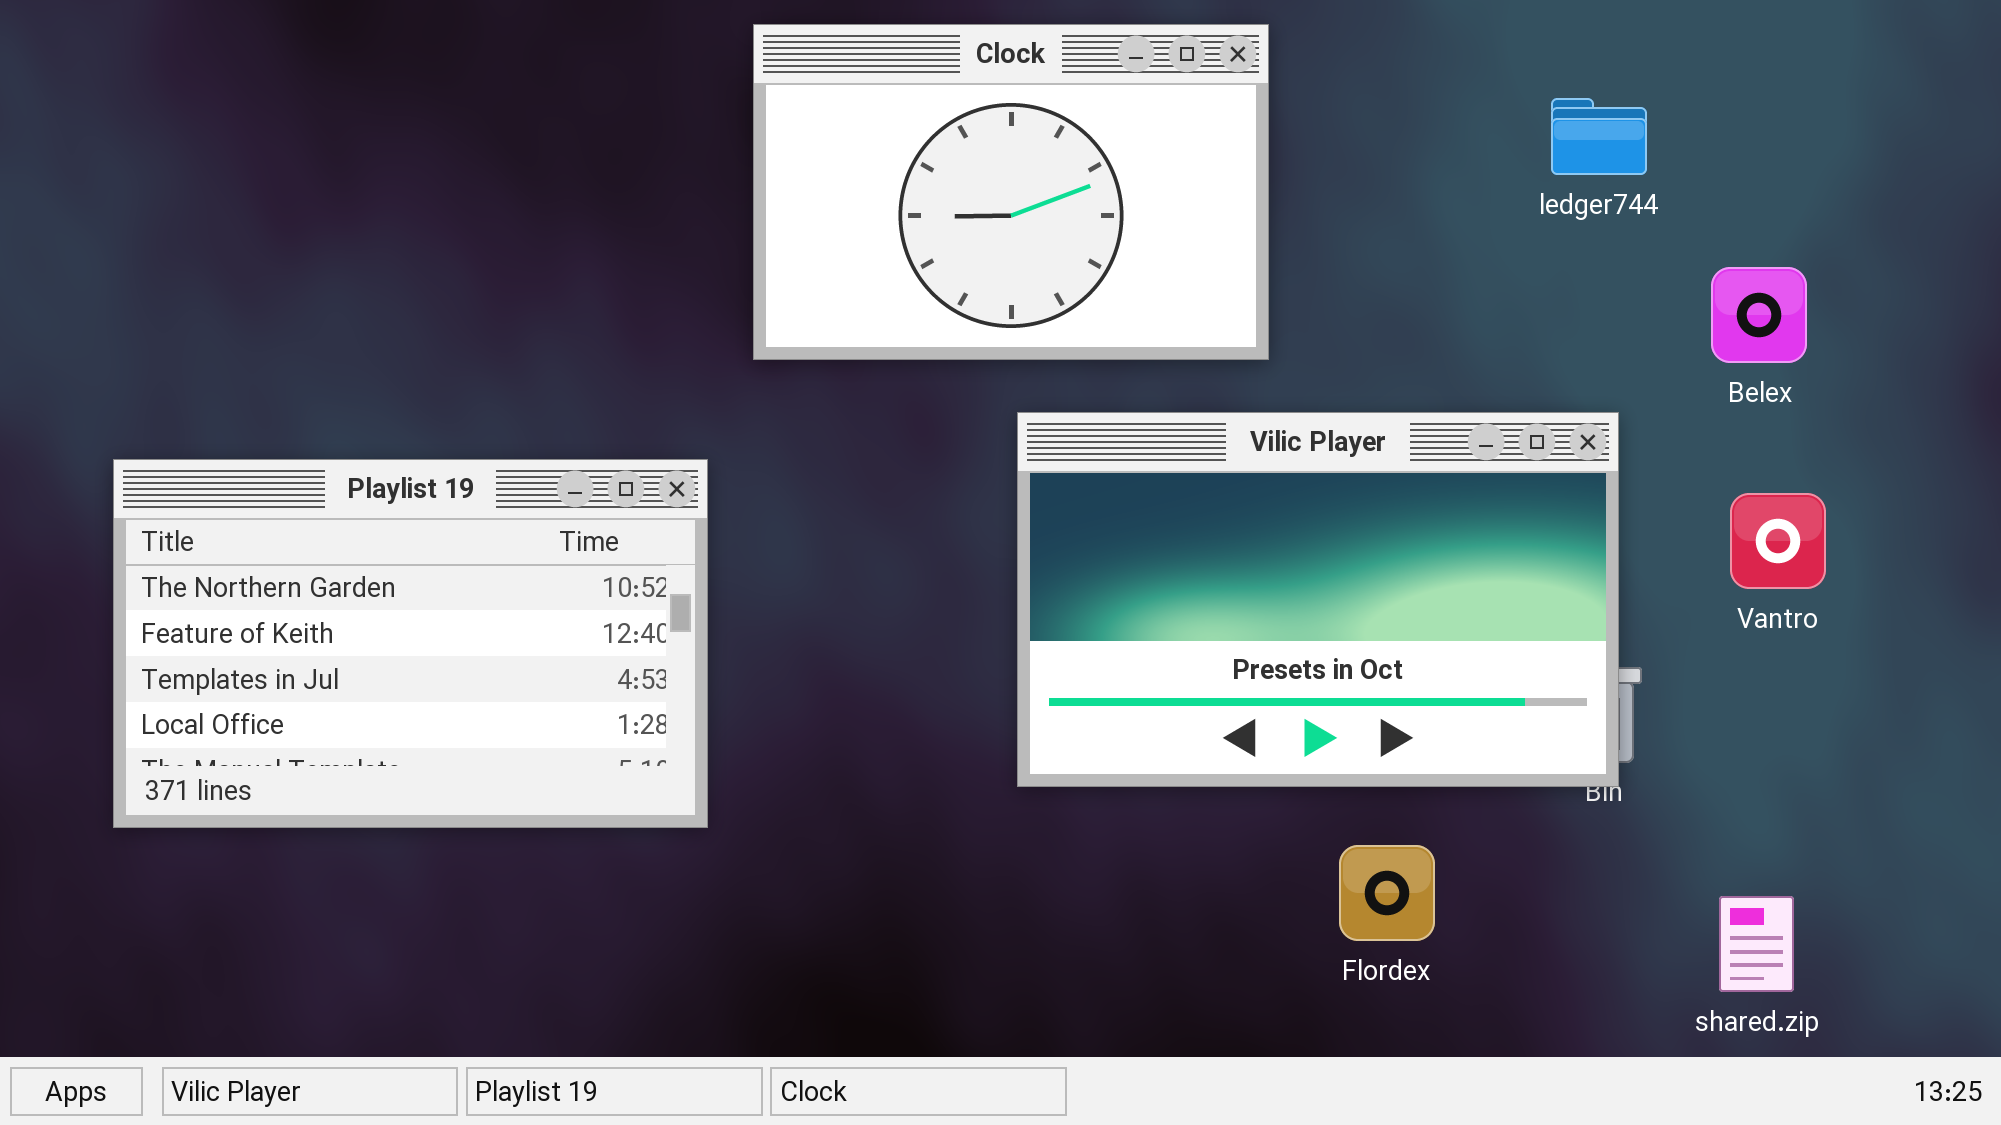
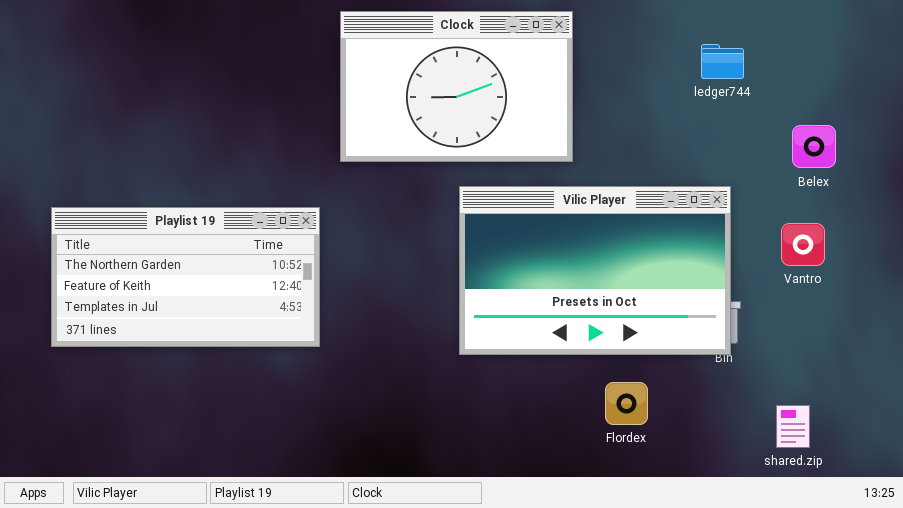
Belex: [1711,267,1807,363] -> [792,125,836,168], moved
Playlist 19: [113,459,708,828] -> [51,207,320,347], resized

